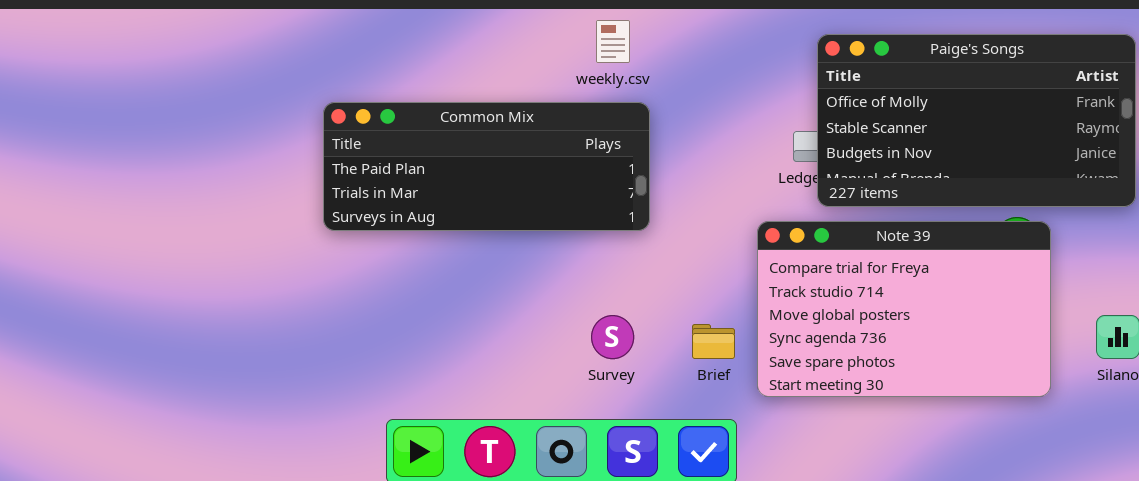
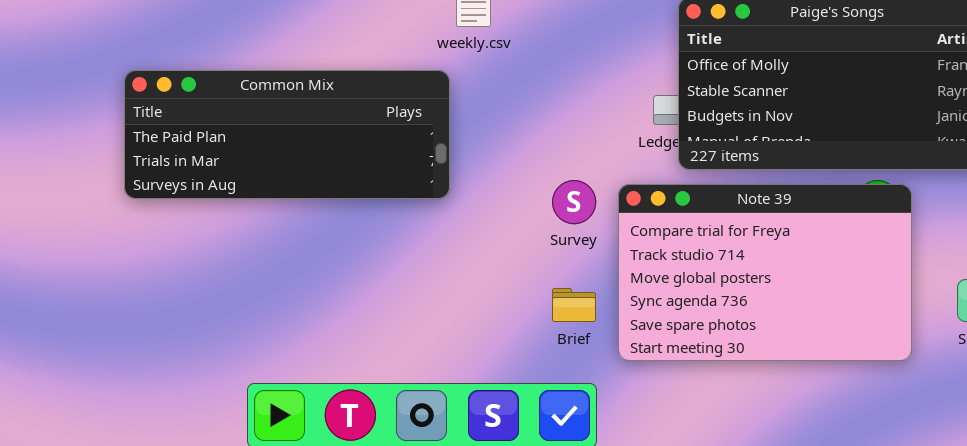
Common Mix: [323,102,650,231] -> [124,70,450,199], moved
Survey: [591,315,634,359] -> [552,180,596,224], moved

